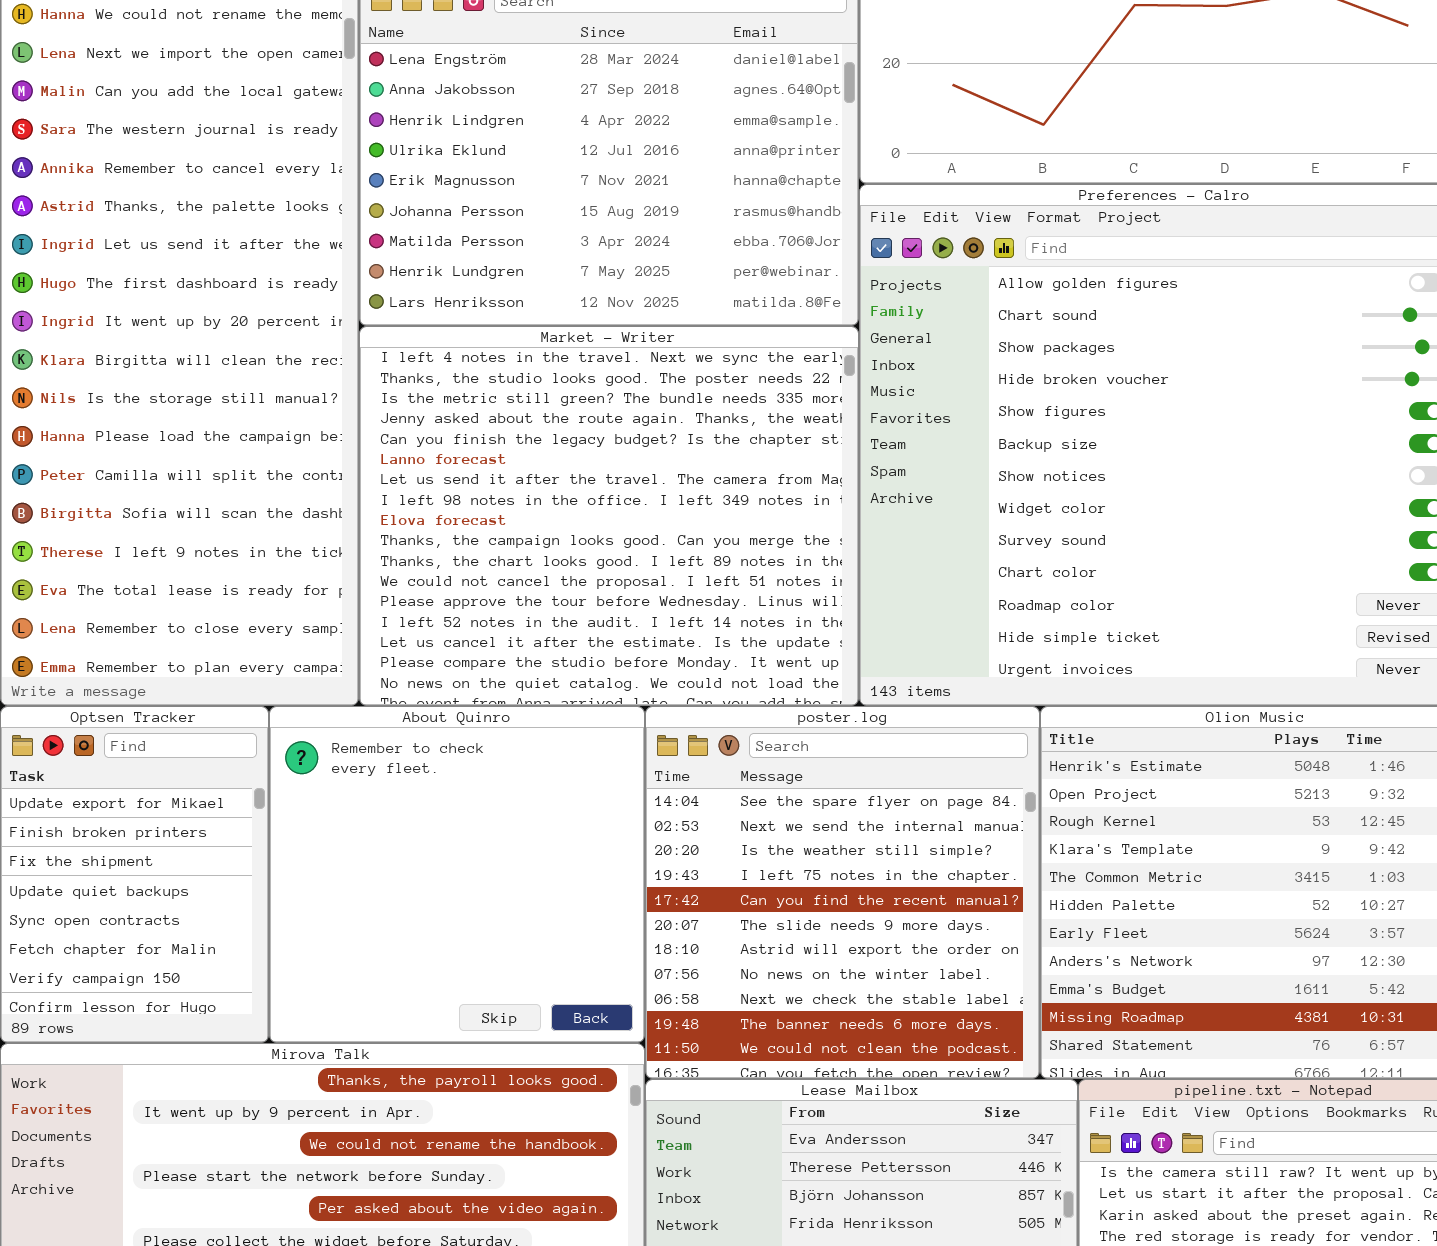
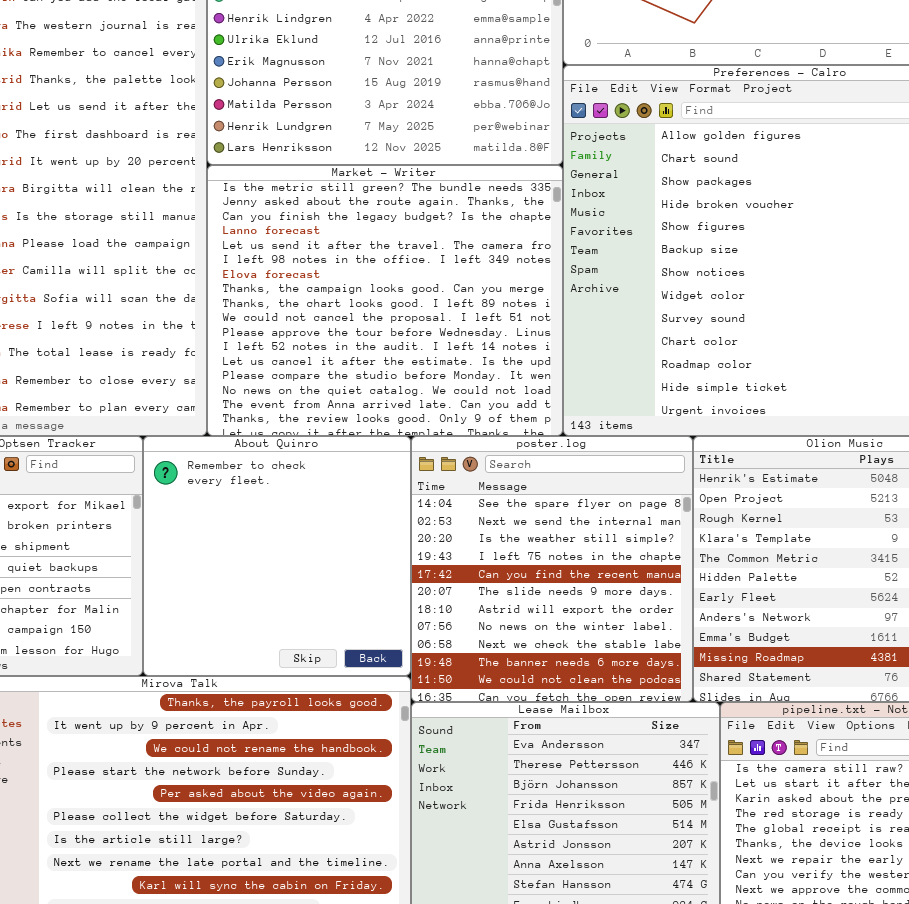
Market - Writer: [359,326,859,706] -> [207,165,563,436], scrolled down 2 rows

